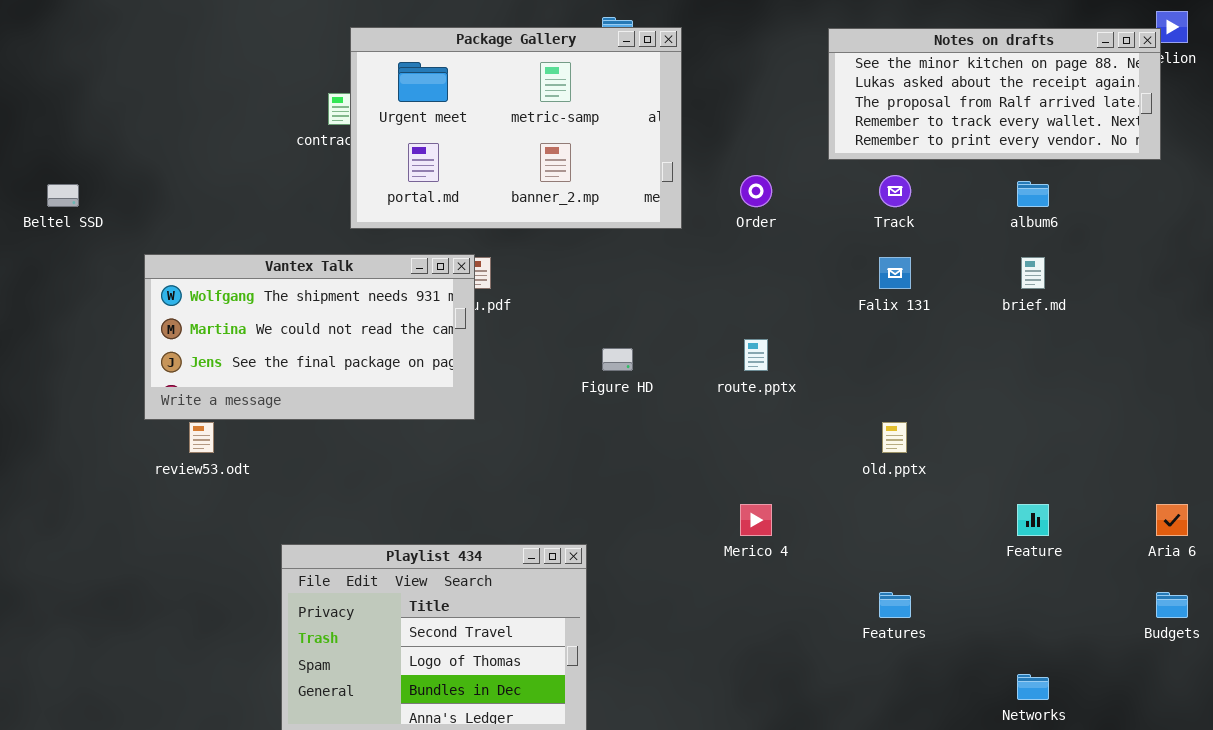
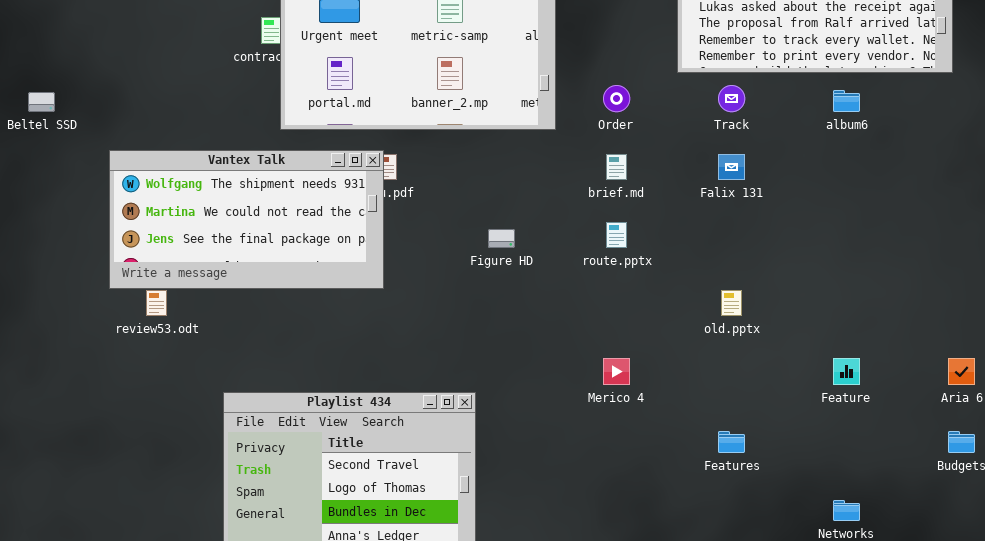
brief.md: [1021,257,1045,289] -> [606,154,627,180], moved

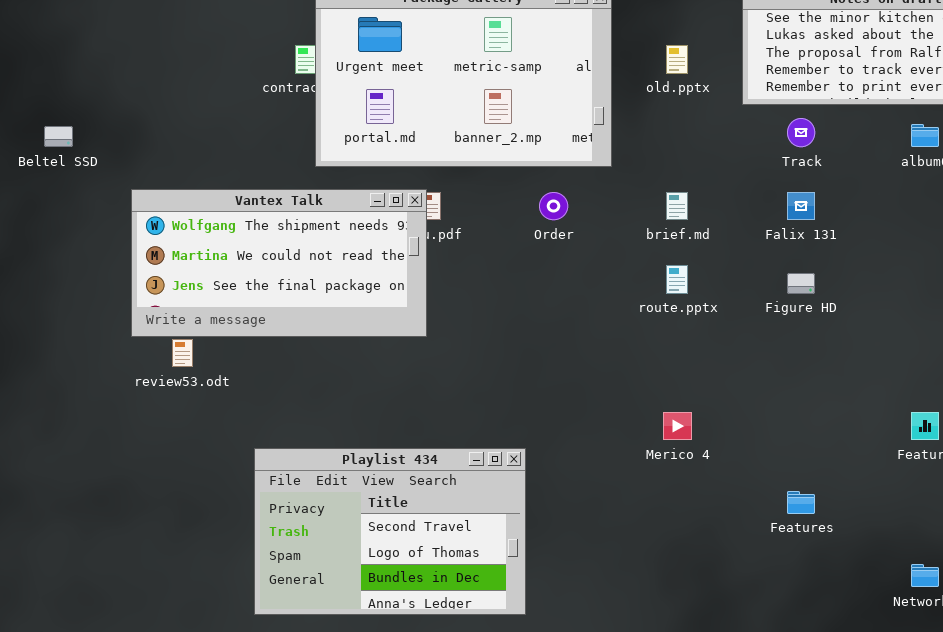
Order: [603,85,630,112] -> [539,192,568,220], moved
Figure HD: [488,229,515,248] -> [787,273,815,294], moved
old.pptx: [721,290,742,316] -> [666,45,688,74], moved

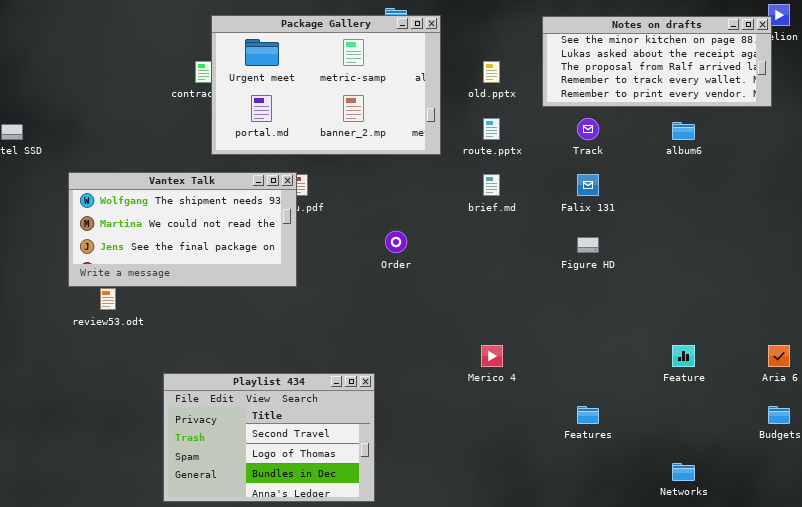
Order: [539,192,568,220] -> [385,231,407,253], moved
route.pptx: [666,265,688,294] -> [483,118,500,140], moved

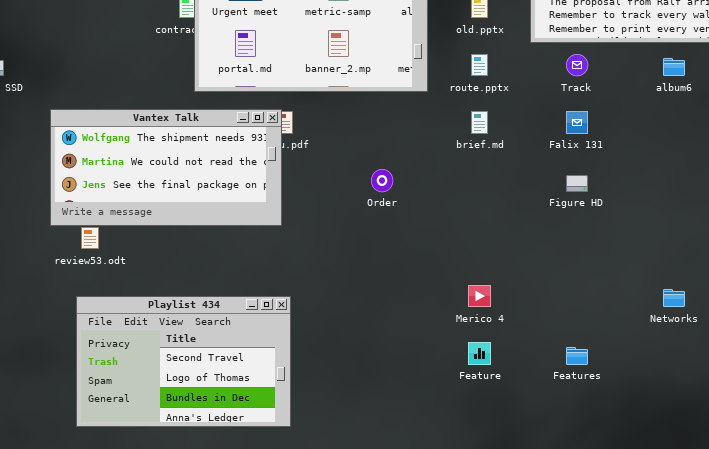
Feature: [672,345,695,367] -> [468,342,491,365], moved
Playlist 434: [163,373,375,502] -> [76,296,291,427], moved
Networks: [672,463,695,481] -> [663,289,685,307], moved

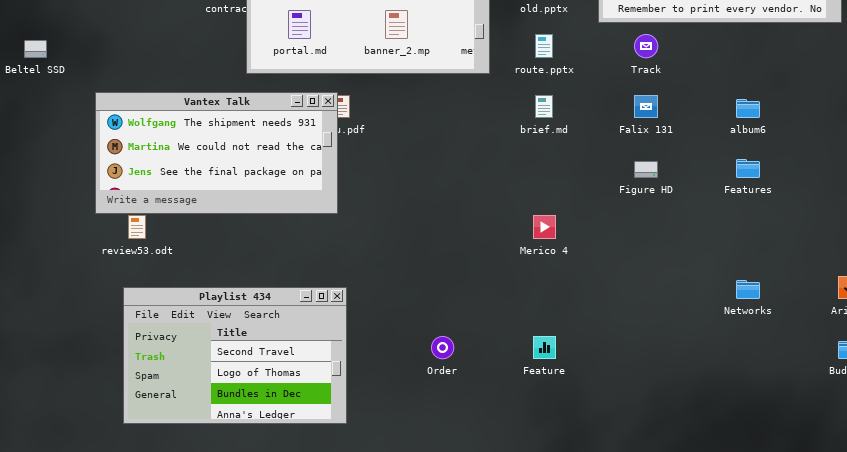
album6: [663,58,685,76] -> [736,99,760,118], moved
Order: [371,169,393,192] -> [431,336,454,359], moved
Merico 4: [468,285,491,307] -> [533,215,556,239], moved
Features: [566,347,588,365] -> [736,159,760,178], moved

